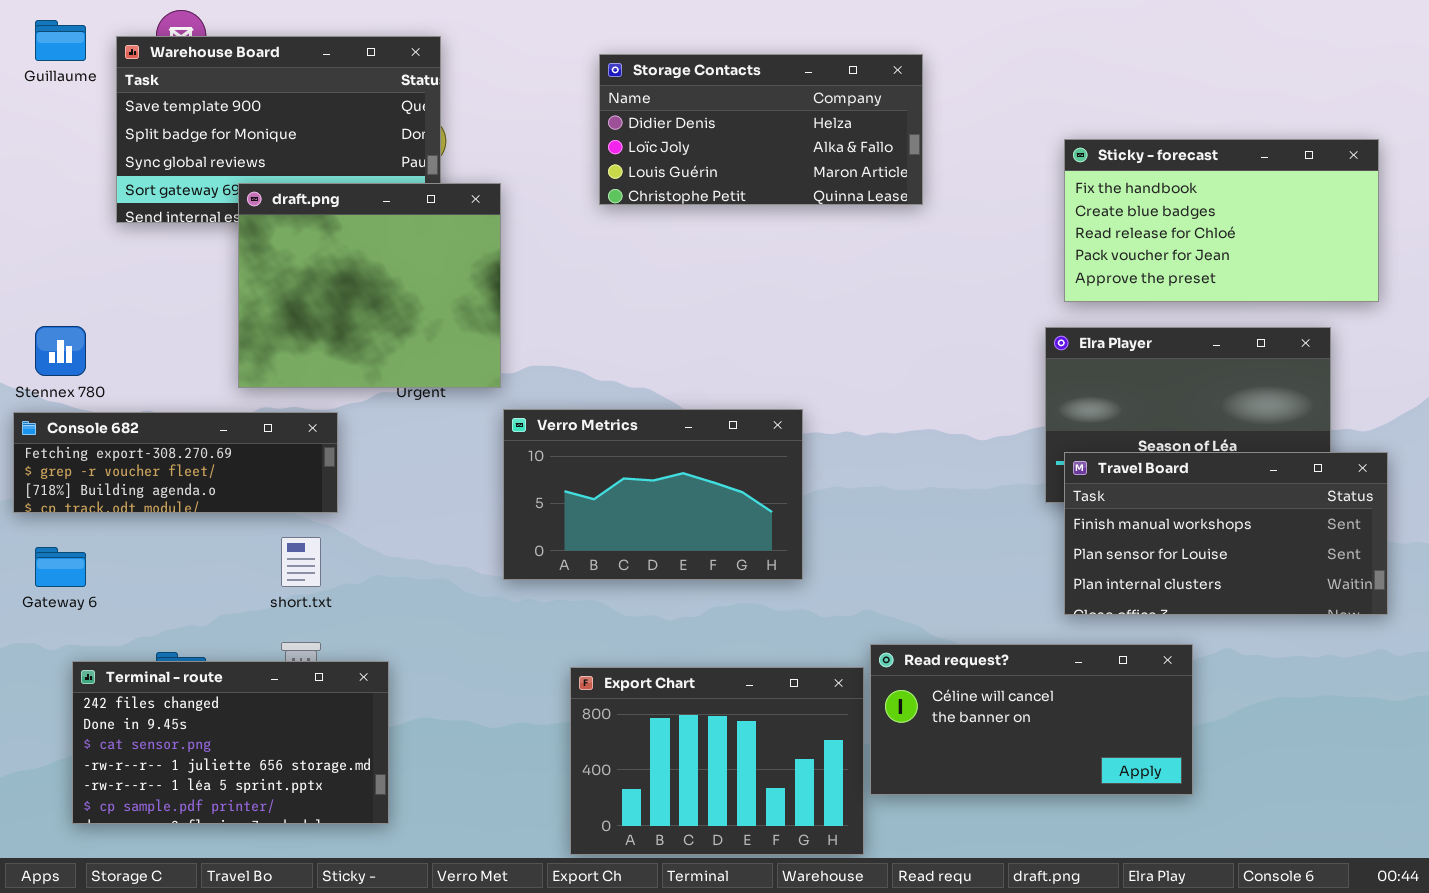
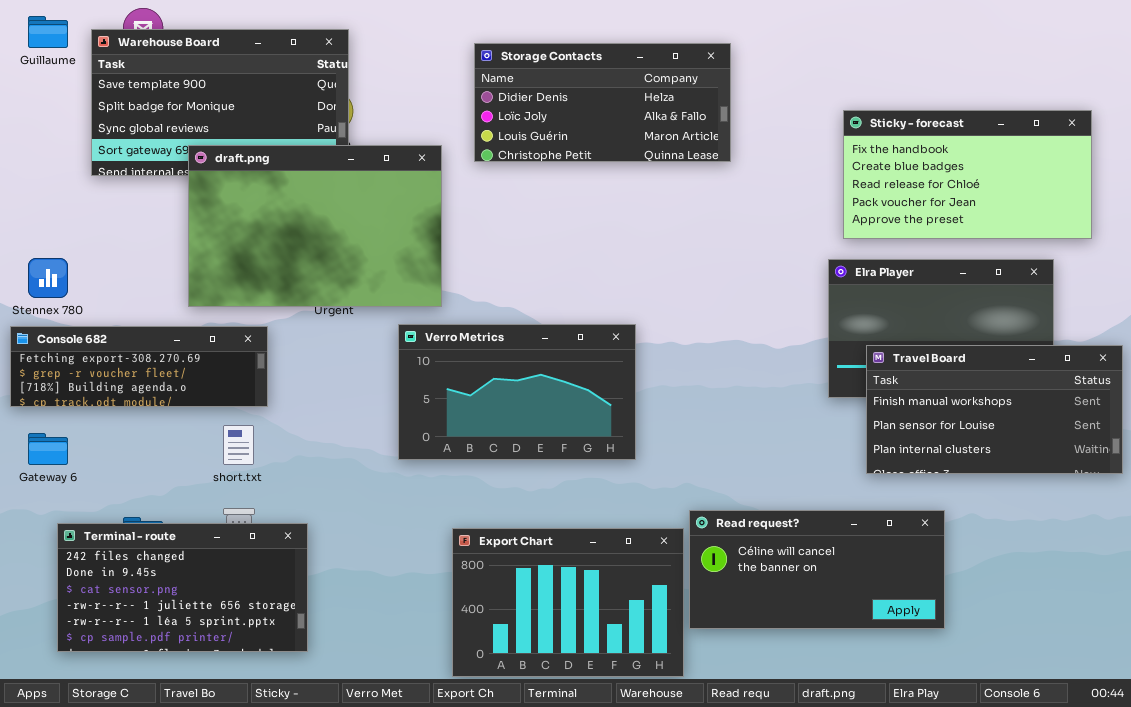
draft.png: [238,183,501,388] -> [188,145,442,307], resized
Travel Board: [1064,452,1388,615] -> [866,345,1123,474], moved

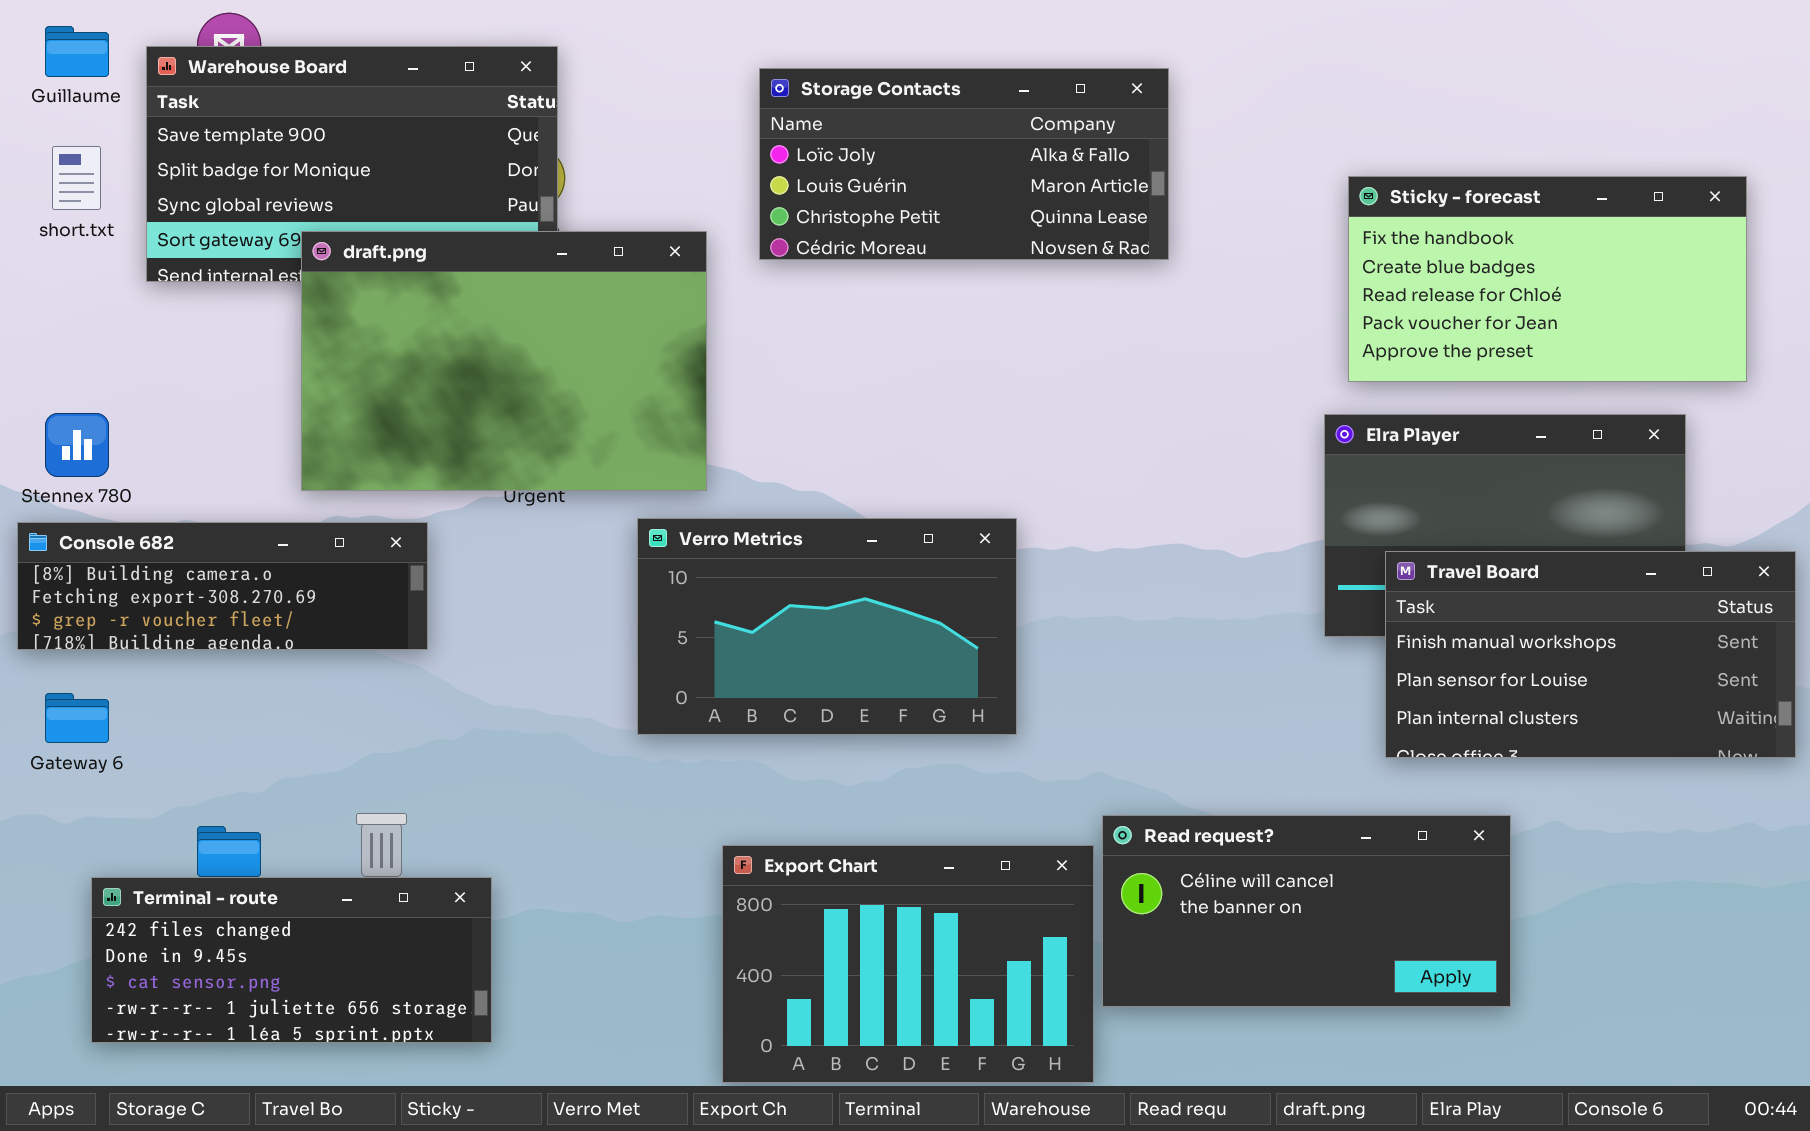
Storage Contacts: [474,43,731,162] -> [759,68,1169,260], scrolled down 1 row
Console 682: [10,326,268,407] -> [17,522,428,650], scrolled up 1 row
short.txt: [223,425,254,465] -> [52,146,101,210], moved
Terminal - route: [57,523,308,652] -> [91,877,492,1043], resized

